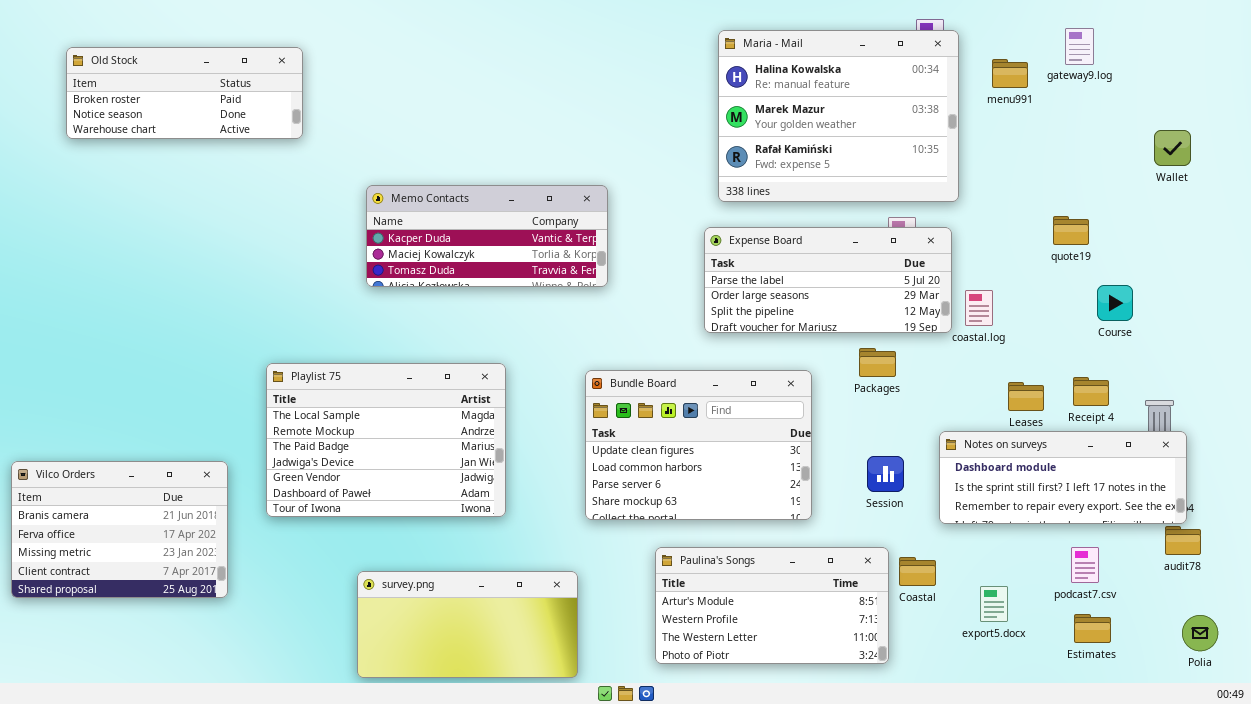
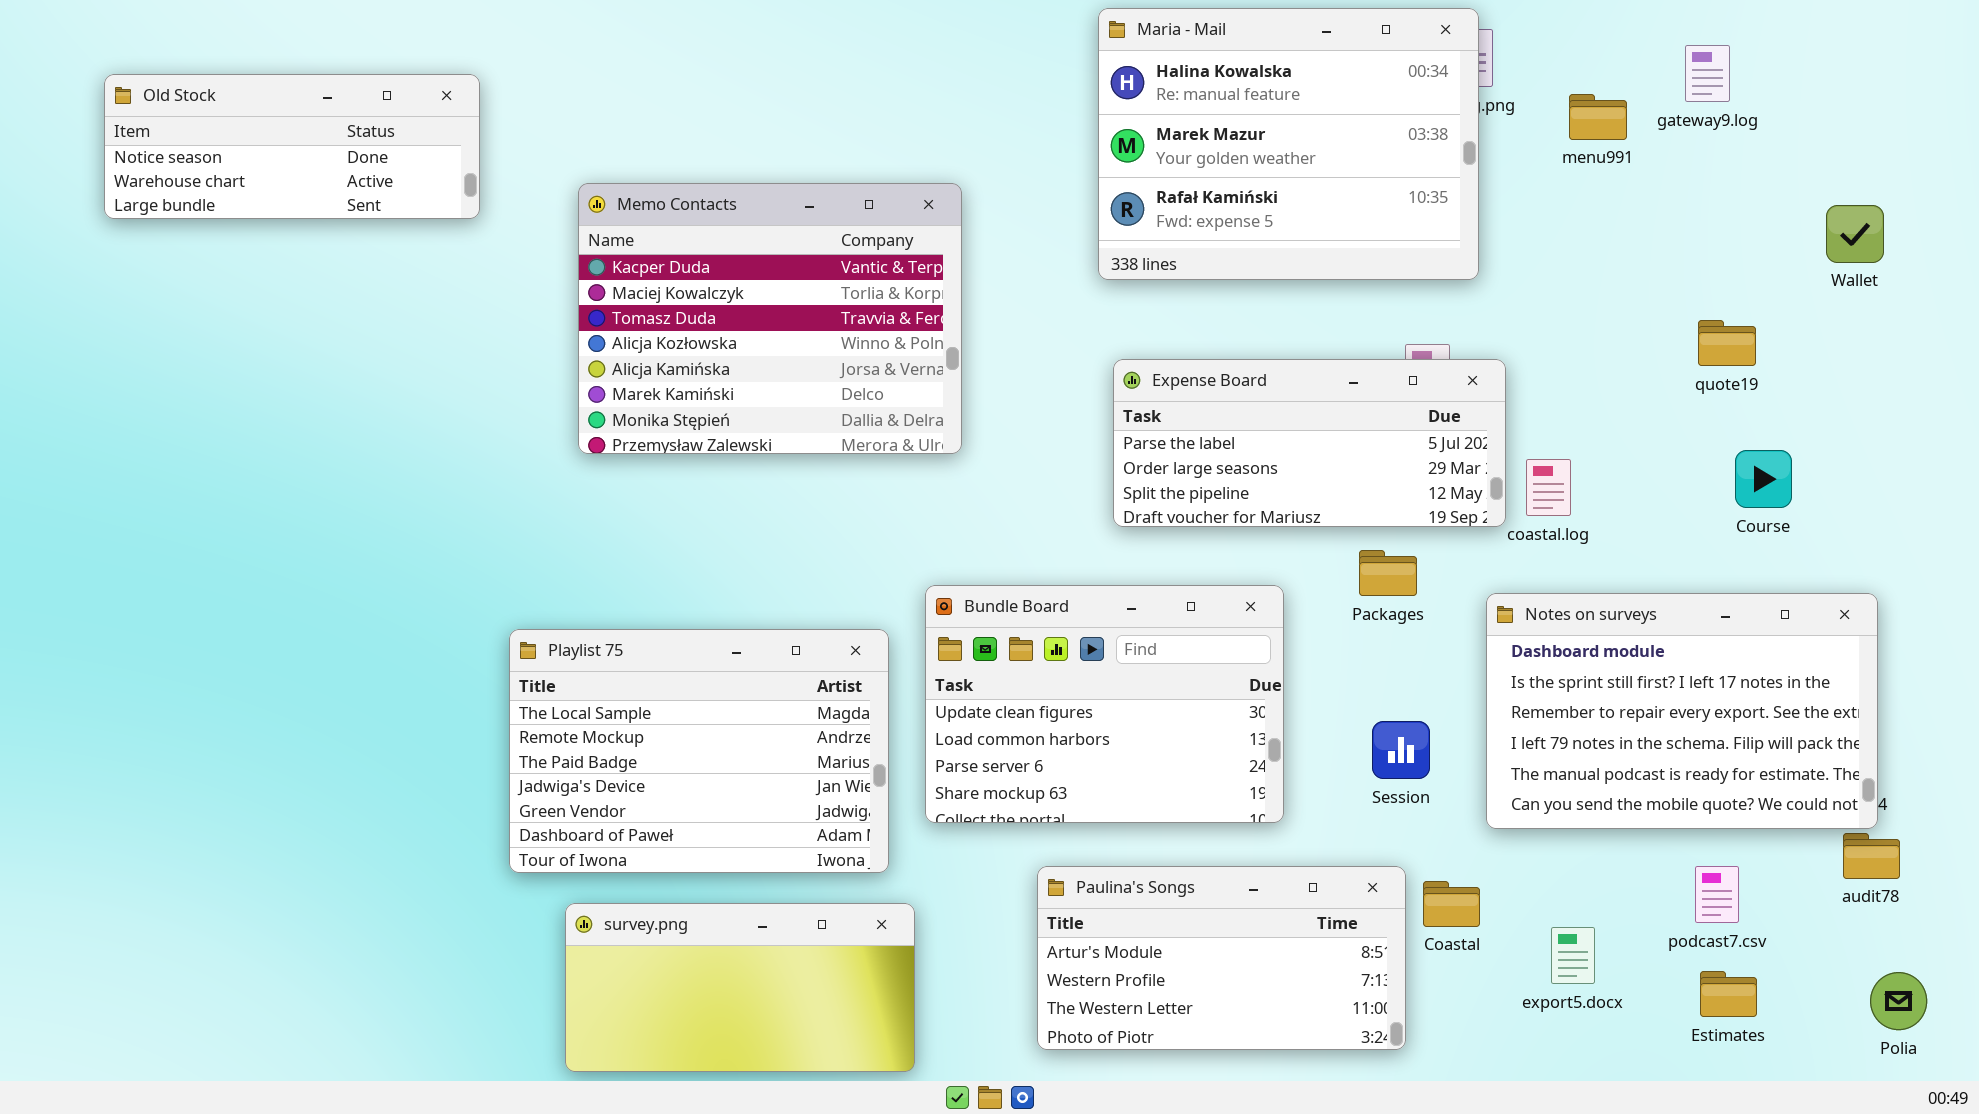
Maria - Mail: [718,30,959,202] -> [1098,8,1479,280], moved
Old Stock: [66,47,303,139] -> [104,74,480,219], scrolled down 1 row
Memo Contacts: [366,185,608,287] -> [578,183,962,454], resized
quote19: [1053,216,1089,245] -> [1698,320,1756,366], moved
Playlist 75: [266,363,506,517] -> [509,629,889,873], moved
Notes on surveys: [939,431,1187,524] -> [1486,593,1878,829], resized
Vilco Orders: [11,461,228,598] -> none, closed

